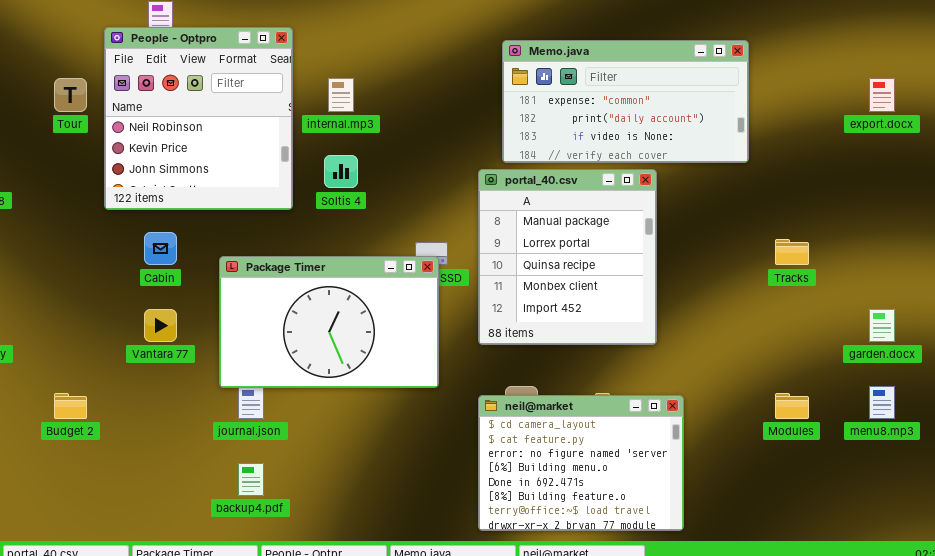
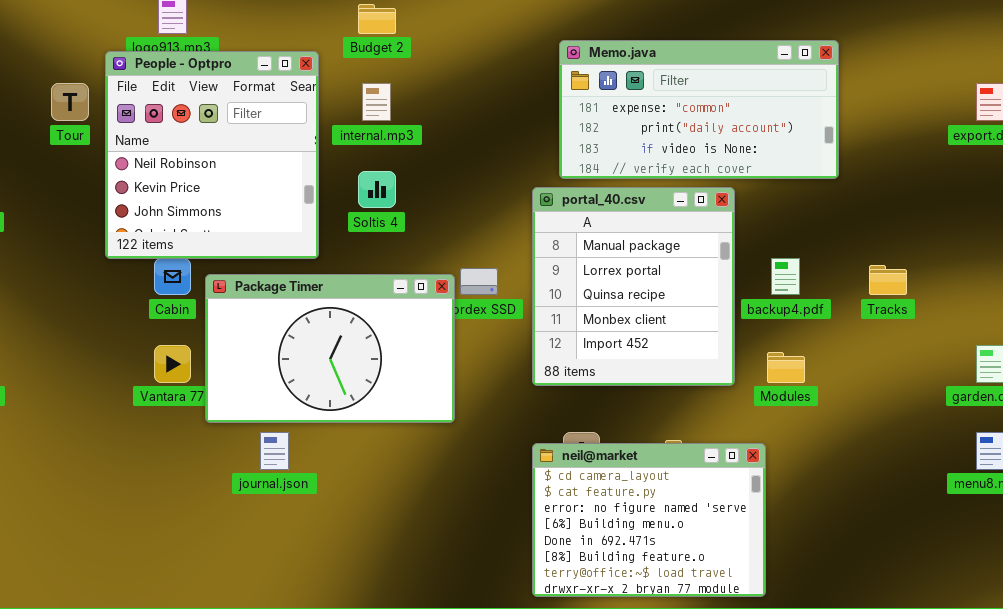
People - Optpro: [104,27,293,210] -> [105,51,319,259], moved
Package Timer: [219,256,439,388] -> [205,274,455,423], moved
Budget 2: [54,393,87,419] -> [358,4,396,34], moved
Modules: [775,393,809,419] -> [767,352,805,383], moved
backup4.pdf: [238,463,264,496] -> [771,258,800,295], moved

